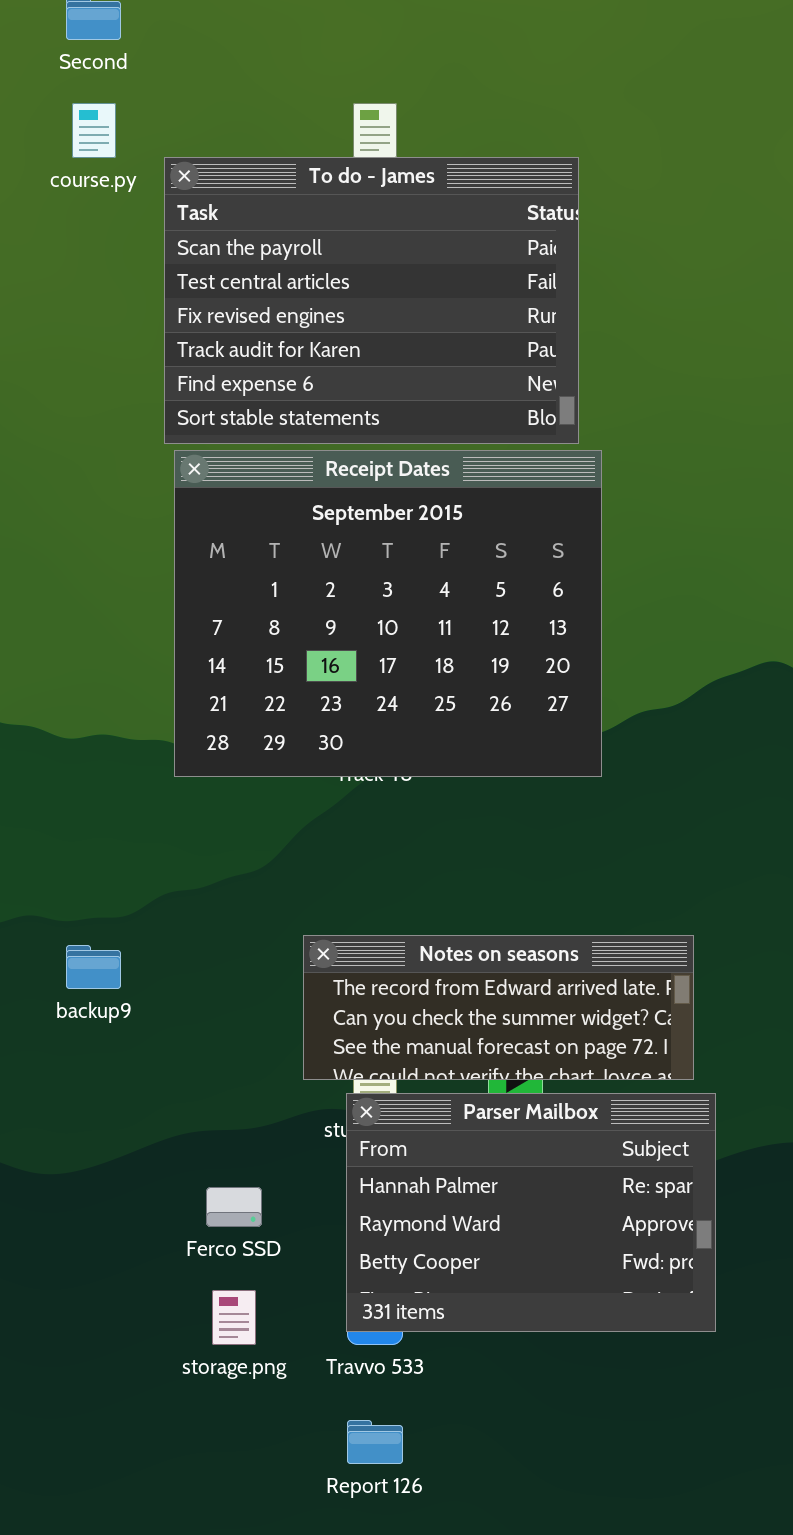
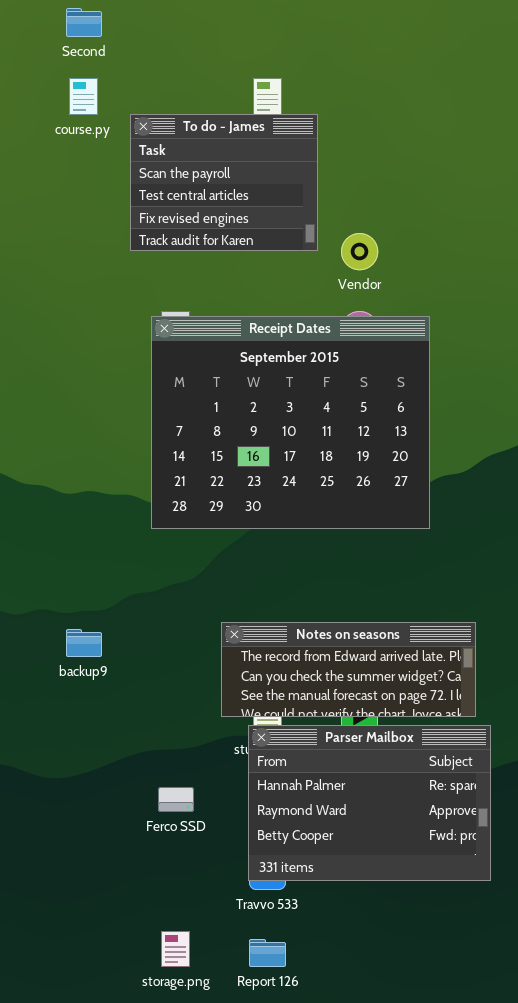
To do - James: [164,157,579,444] -> [130,114,318,251], resized
Receipt Dates: [174,450,602,777] -> [151,316,430,529], moved
storage.png: [212,1290,256,1345] -> [161,931,190,967], moved

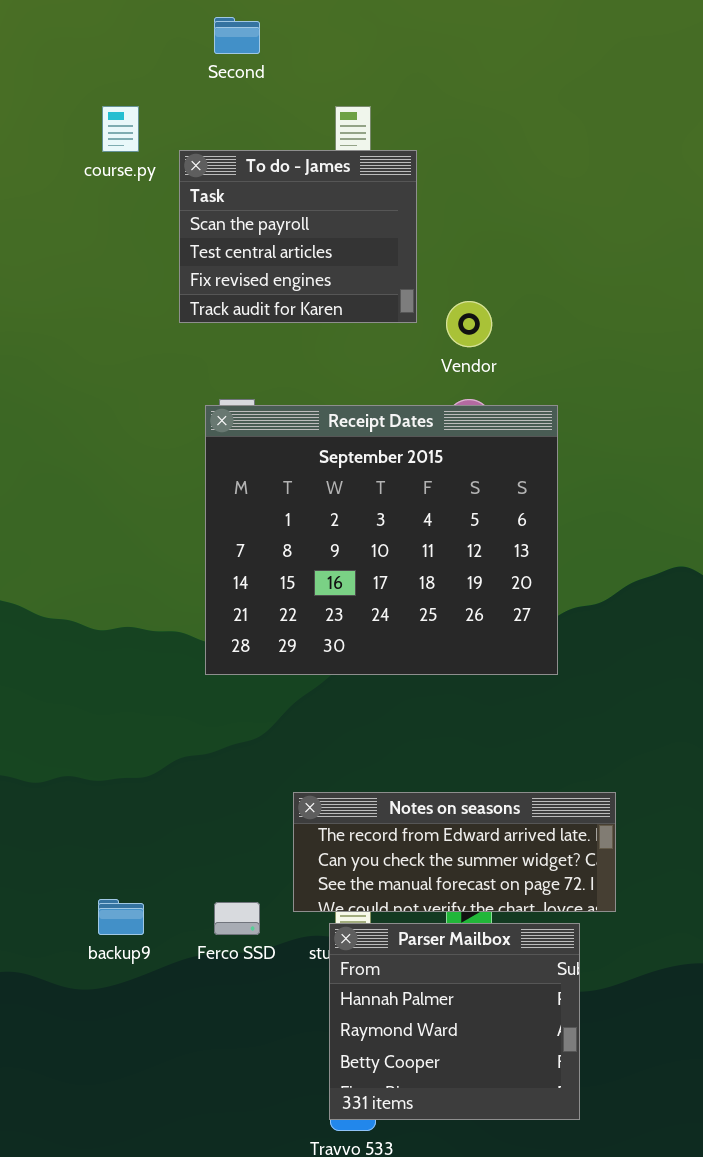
Second: [66,8,102,37] -> [214,17,260,54], moved
backup9: [66,629,102,657] -> [98,899,144,935], moved
Parser Mailbox: [248,725,491,881] -> [329,923,580,1120], resized
Ferco SSD: [158,787,194,812] -> [214,902,260,935], moved

